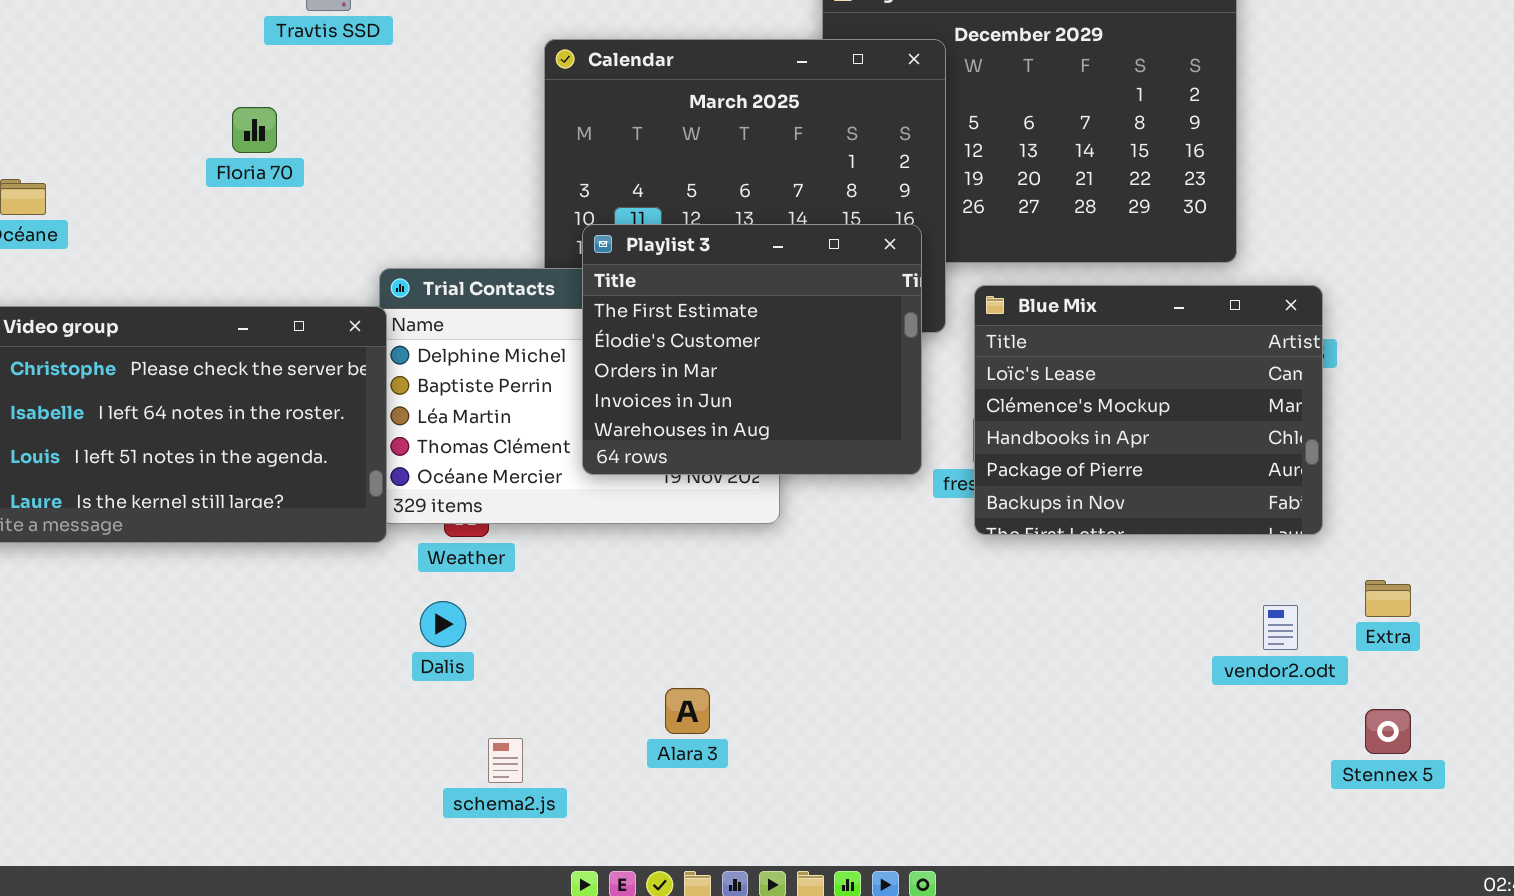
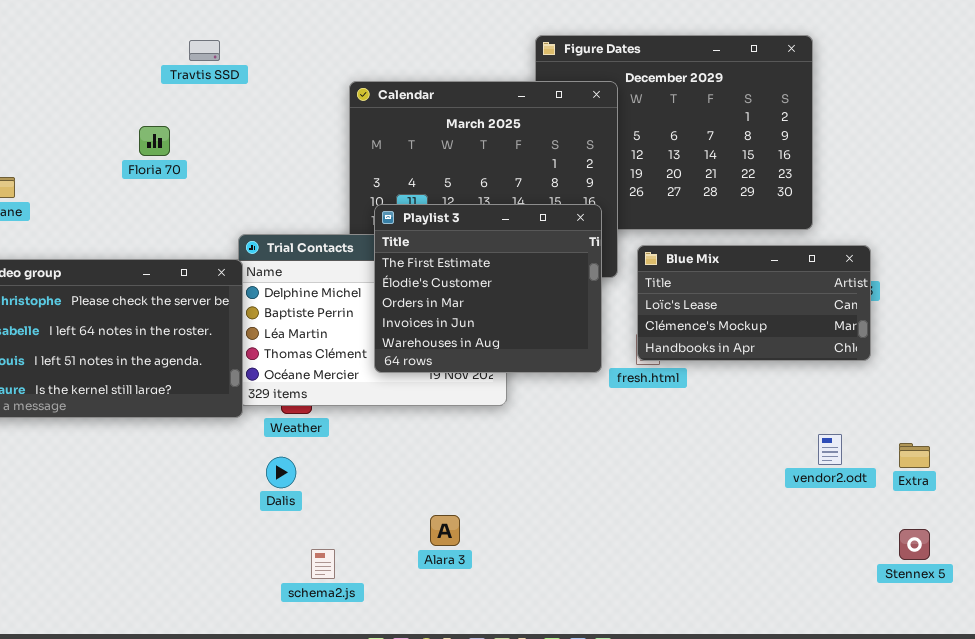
Blue Mix: [974,285,1323,535] -> [637,245,871,361], resized
vendor2.odt: [1263,605,1298,650] -> [818,434,842,465], moved

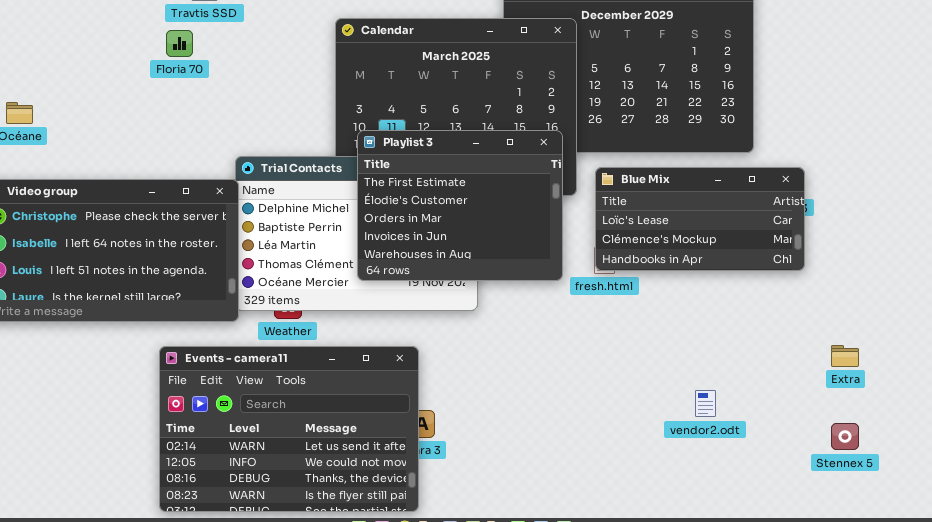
Floria 70: [139,126,170,156] -> [166,30,193,57], moved
vendor2.odt: [818,434,842,465] -> [695,390,716,417], moved
Events - camera11: none -> [159,346,419,512], opened

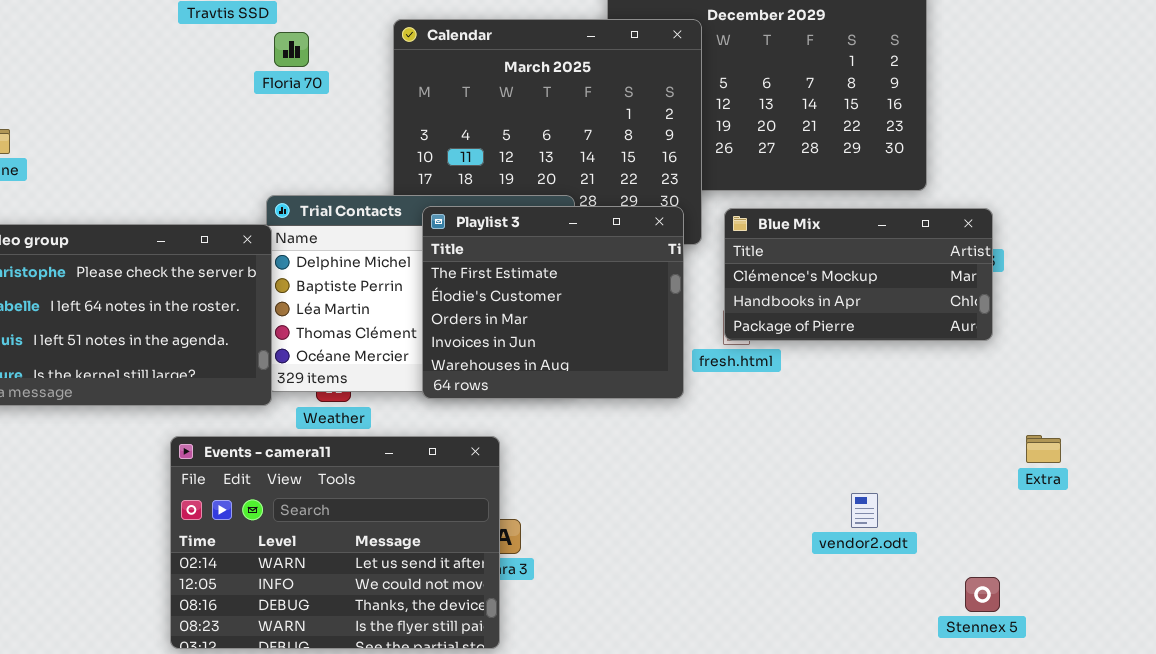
Floria 70: [166,30,193,57] -> [274,32,309,67], moved
Playlist 3: [357,130,563,281] -> [422,206,684,399], moved
Blue Mix: [595,167,805,271] -> [724,208,993,341], scrolled down 1 row
Stennex 5: [831,423,859,450] -> [965,577,1000,612], moved

